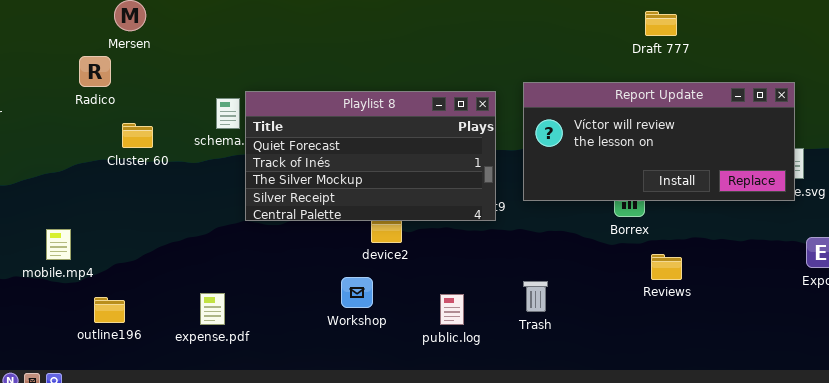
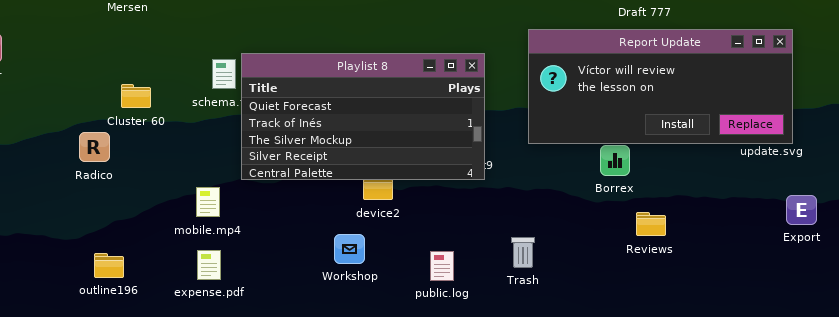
Radico: [79,56,111,87] -> [79,132,110,162], moved
Report Update: [523,82,795,201] -> [528,29,793,144], moved
mobile.mp4: [46,229,71,260] -> [196,187,220,217], moved

